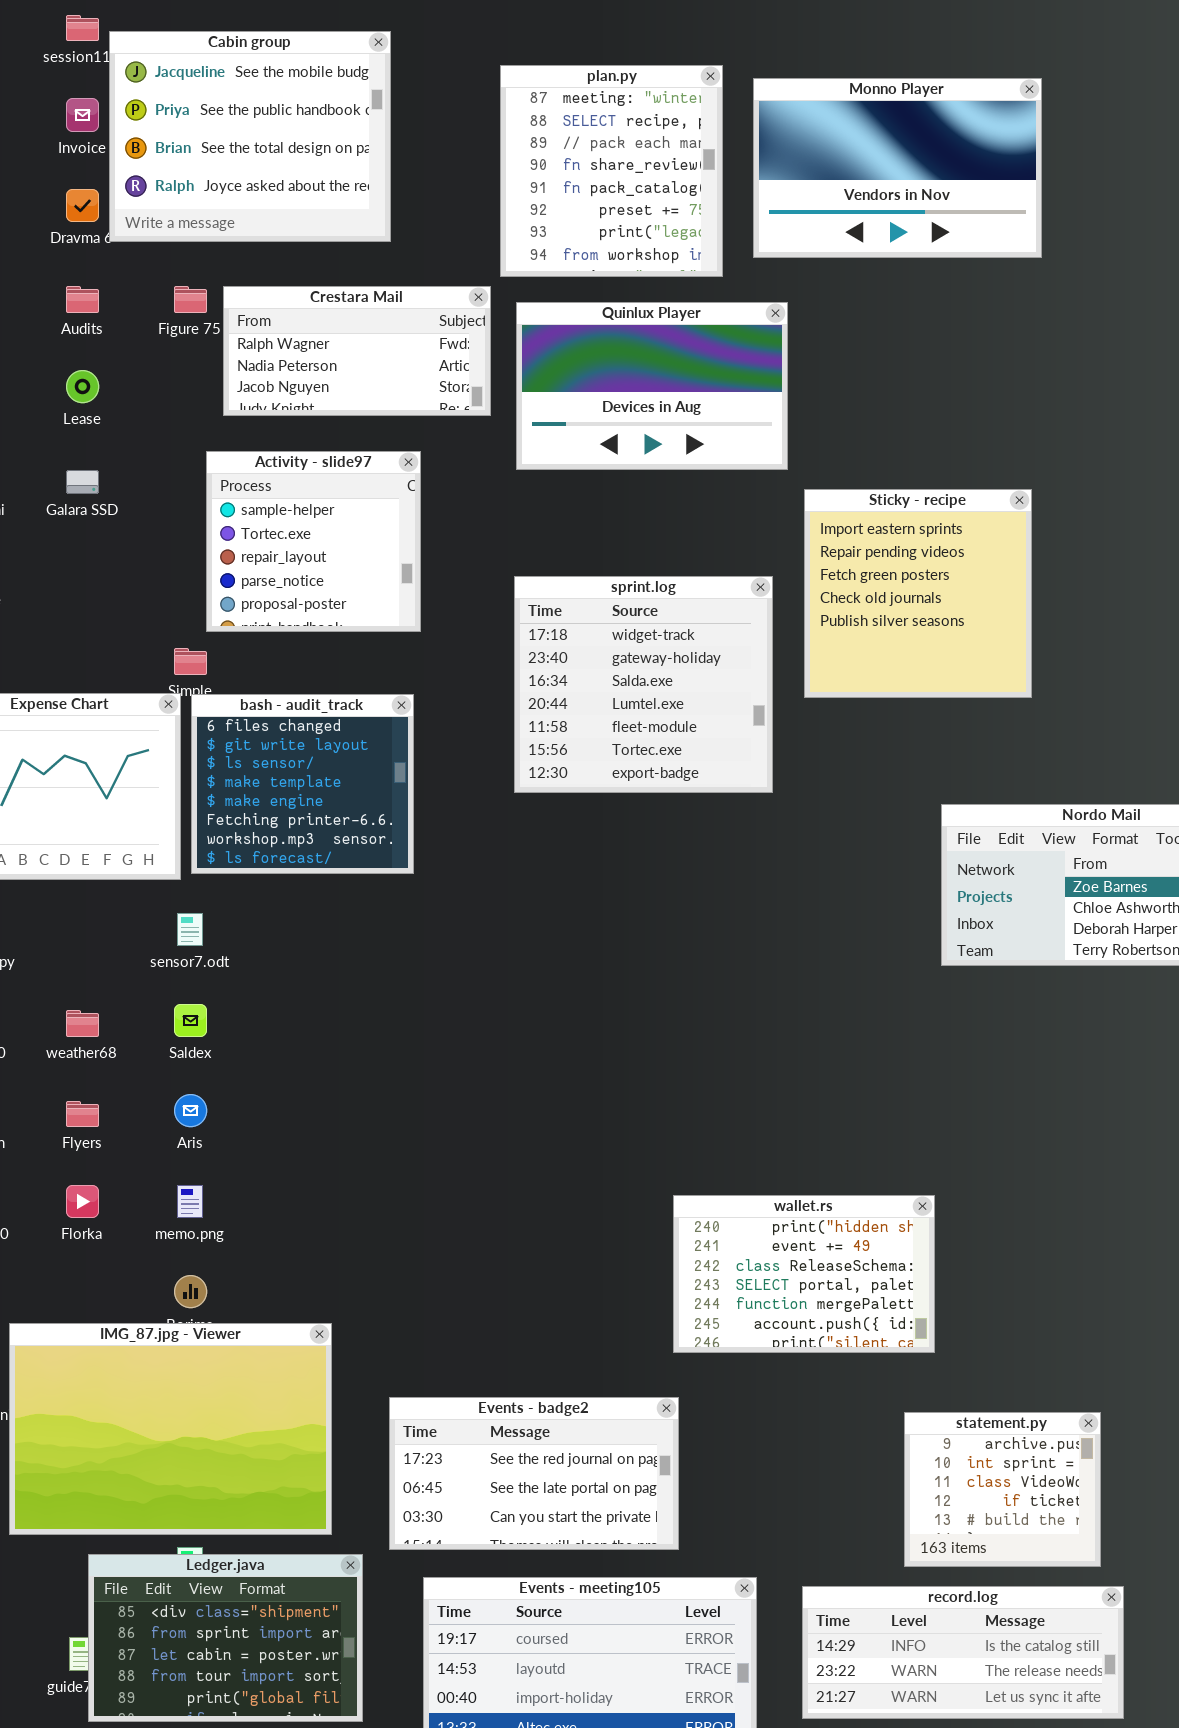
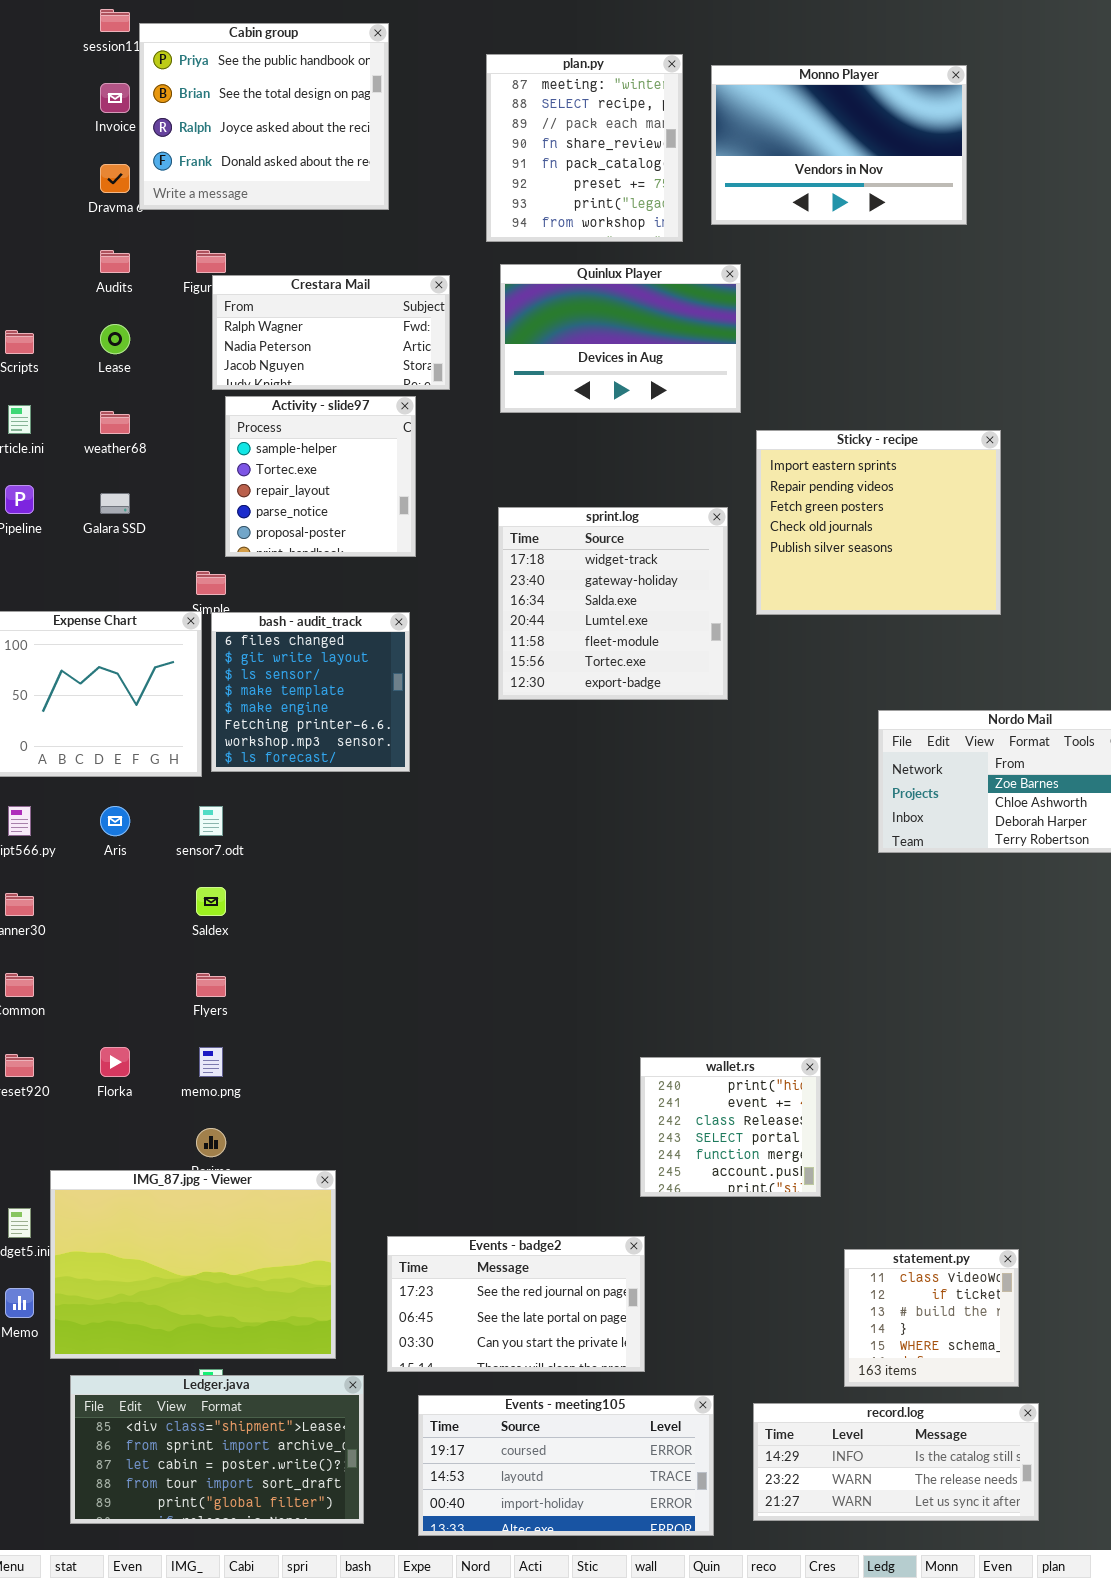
Cabin group: [109,31,391,242] -> [139,23,389,210], scrolled down 1 row
Crestara Mail: [223,286,491,416] -> [212,275,450,390], moved
Galara SSD: [66,470,99,494] -> [100,493,130,514], moved
Sticky - recipe: [804,489,1032,698] -> [756,430,1001,615], resized
weather68: [66,1010,99,1037] -> [100,411,130,434], moved
Aris: [174,1094,207,1127] -> [100,806,130,836], moved
Flyers: [66,1101,99,1127] -> [196,973,226,997], moved
wallet.rs: [673,1195,935,1353] -> [640,1057,821,1197], resized
statement.py: [904,1412,1101,1567] -> [844,1249,1019,1387], scrolled down 2 rows
Ledger.java: [88,1554,363,1722] -> [70,1375,364,1524], resized

